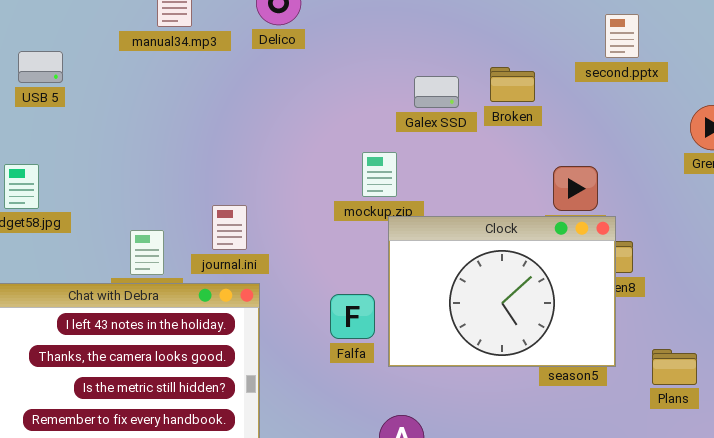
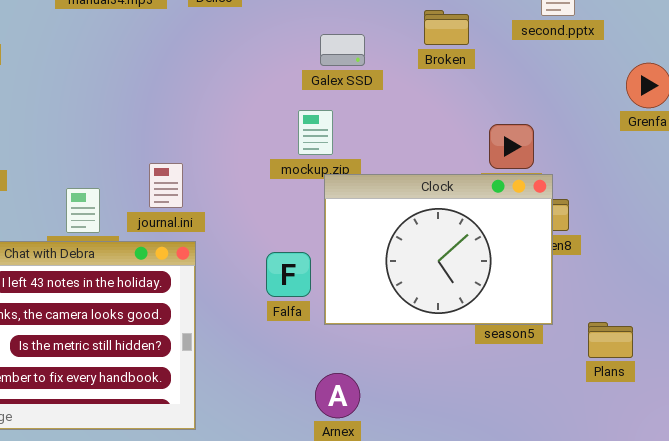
Broken: [490,67,535,102] -> [424,10,469,45], moved
Galex SSD: [414,76,459,108] -> [320,34,365,66], moved
Plans: [652,349,697,385] -> [588,322,633,358], moved

